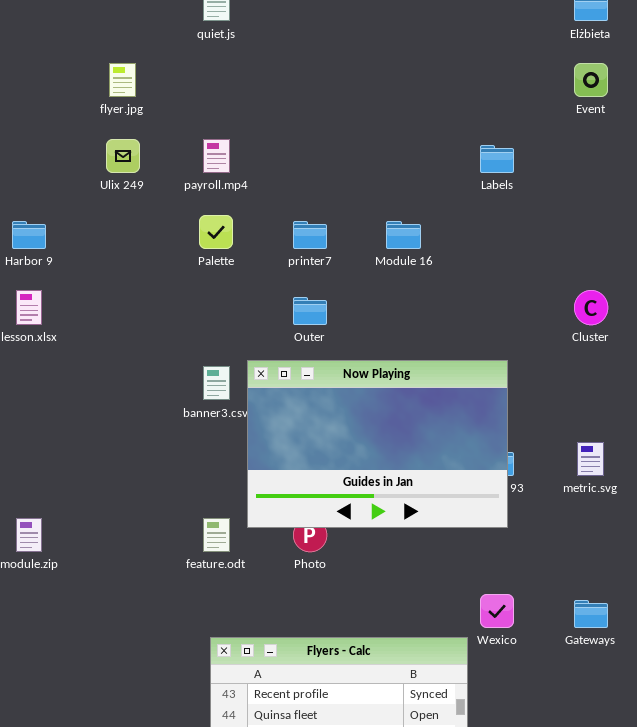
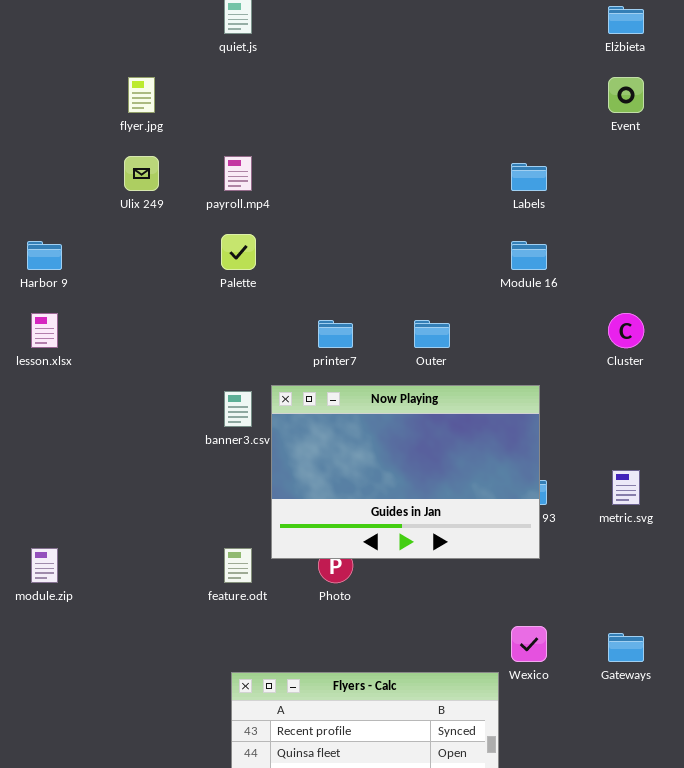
printer7: [293,221,327,249] -> [318,320,353,348], moved
Module 16: [386,221,421,249] -> [511,241,547,270], moved
Outer: [293,297,327,325] -> [414,320,450,348], moved

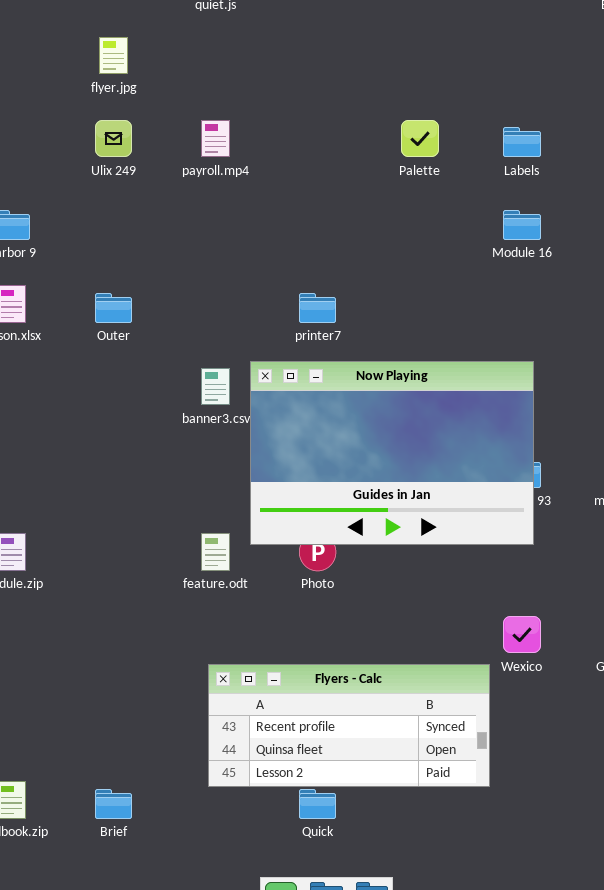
Palette: [221,234,256,270] -> [401,120,439,157], moved
Outer: [414,320,450,348] -> [95,293,132,323], moved

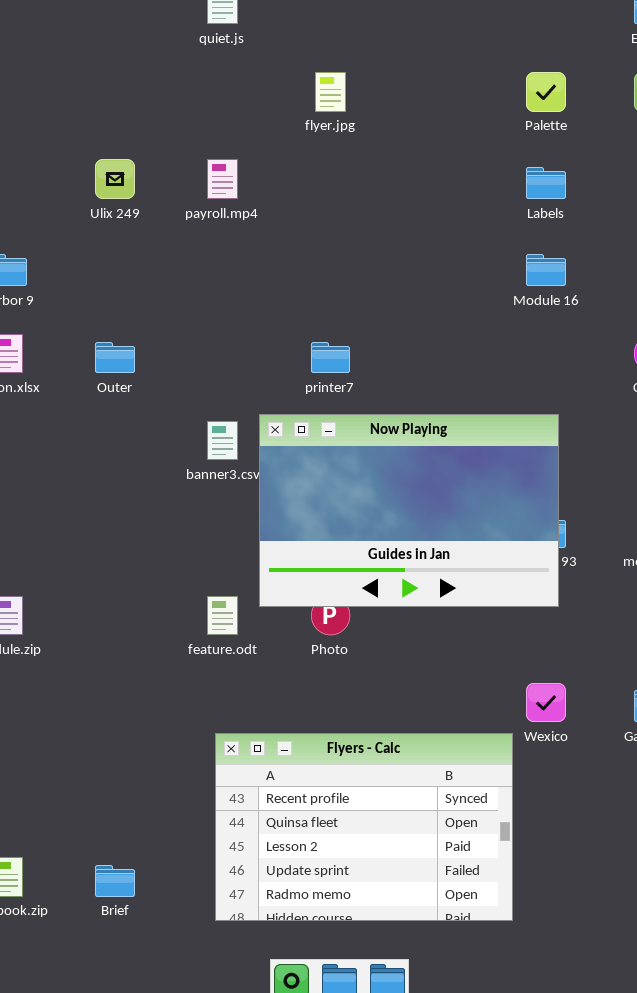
flyer.jpg: [99,37,128,74] -> [315,72,346,112], moved
Palette: [401,120,439,157] -> [526,72,566,112], moved
Flyers - Calc: [208,664,490,787] -> [215,733,513,921], resized

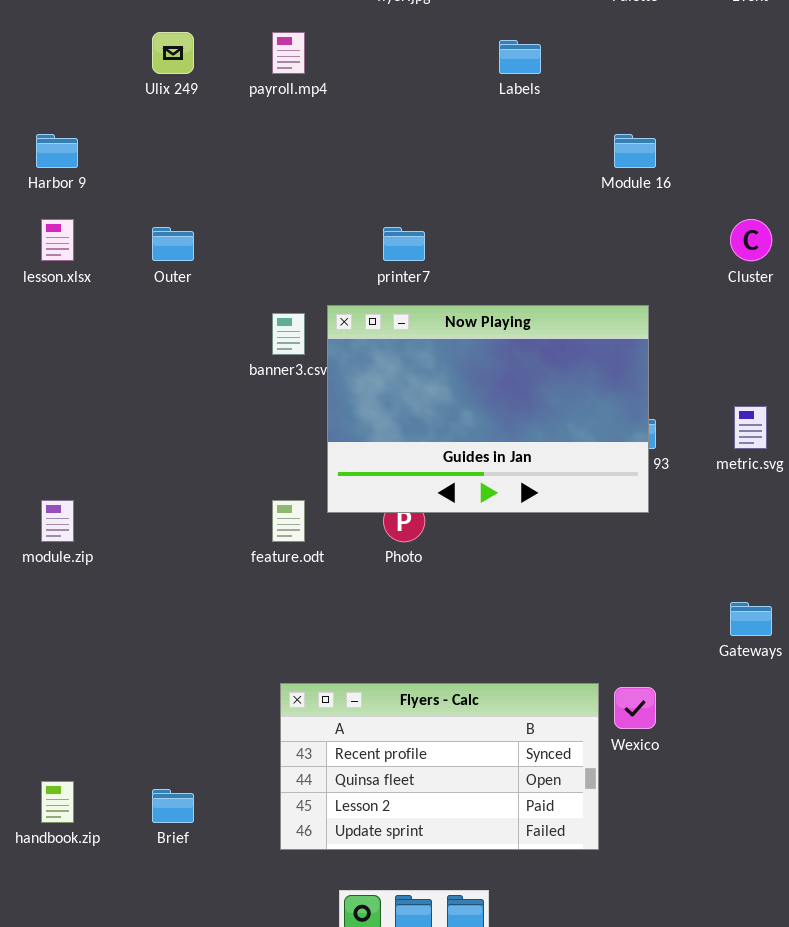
Labels: [526,167,566,199] -> [499,40,541,74], moved
Wexico: [526,683,566,722] -> [614,687,656,729], moved
Flyers - Calc: [215,733,513,921] -> [280,683,599,850], resized

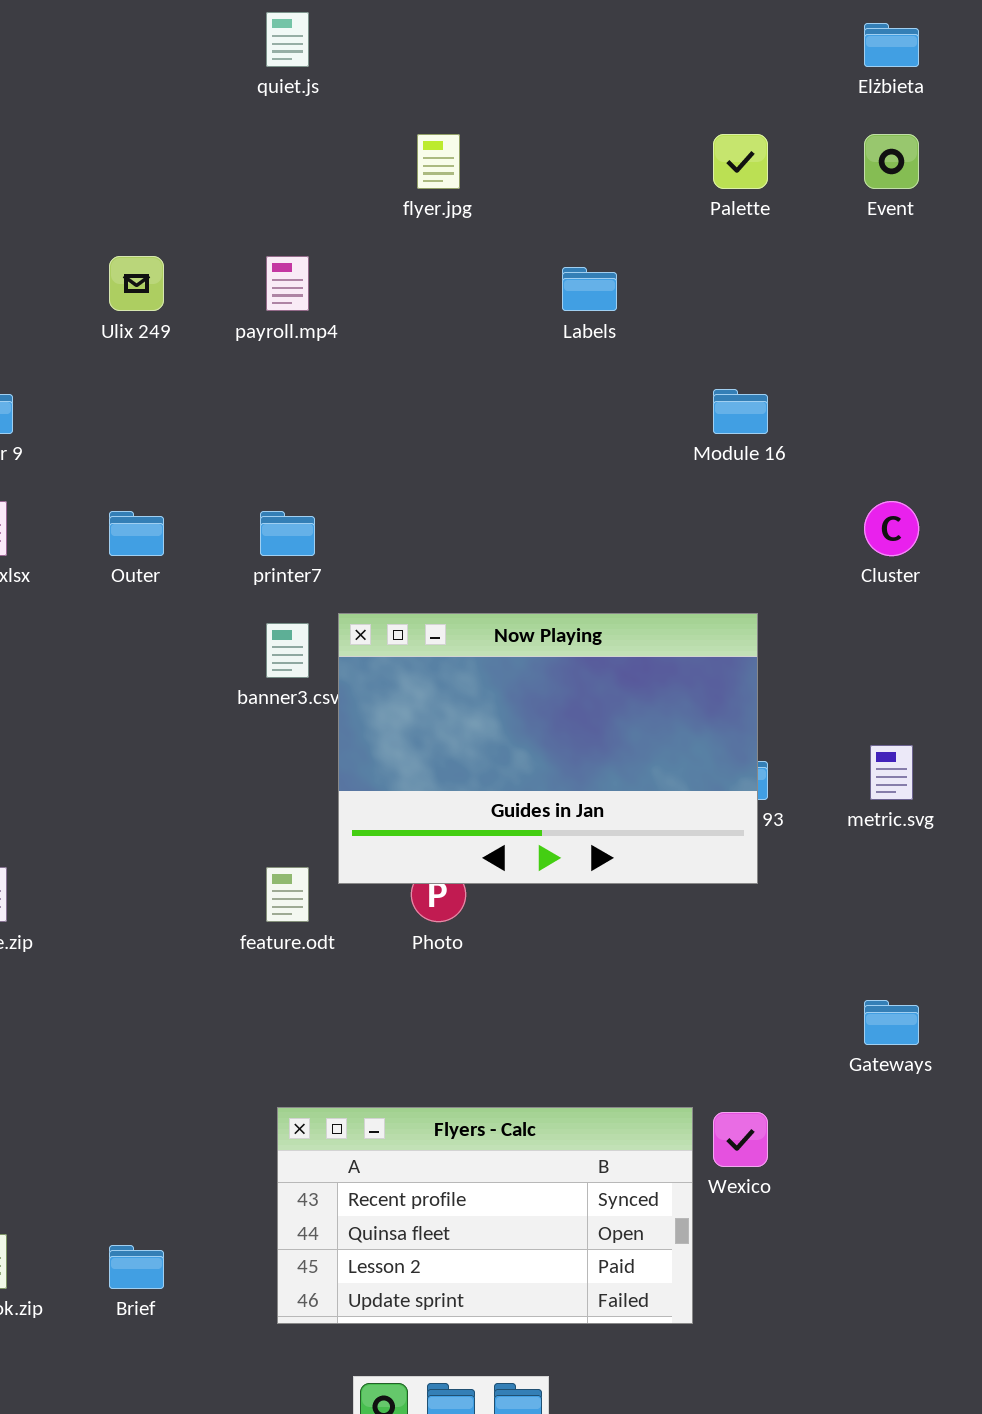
printer7: [383,227,425,261] -> [260,511,315,556], moved

